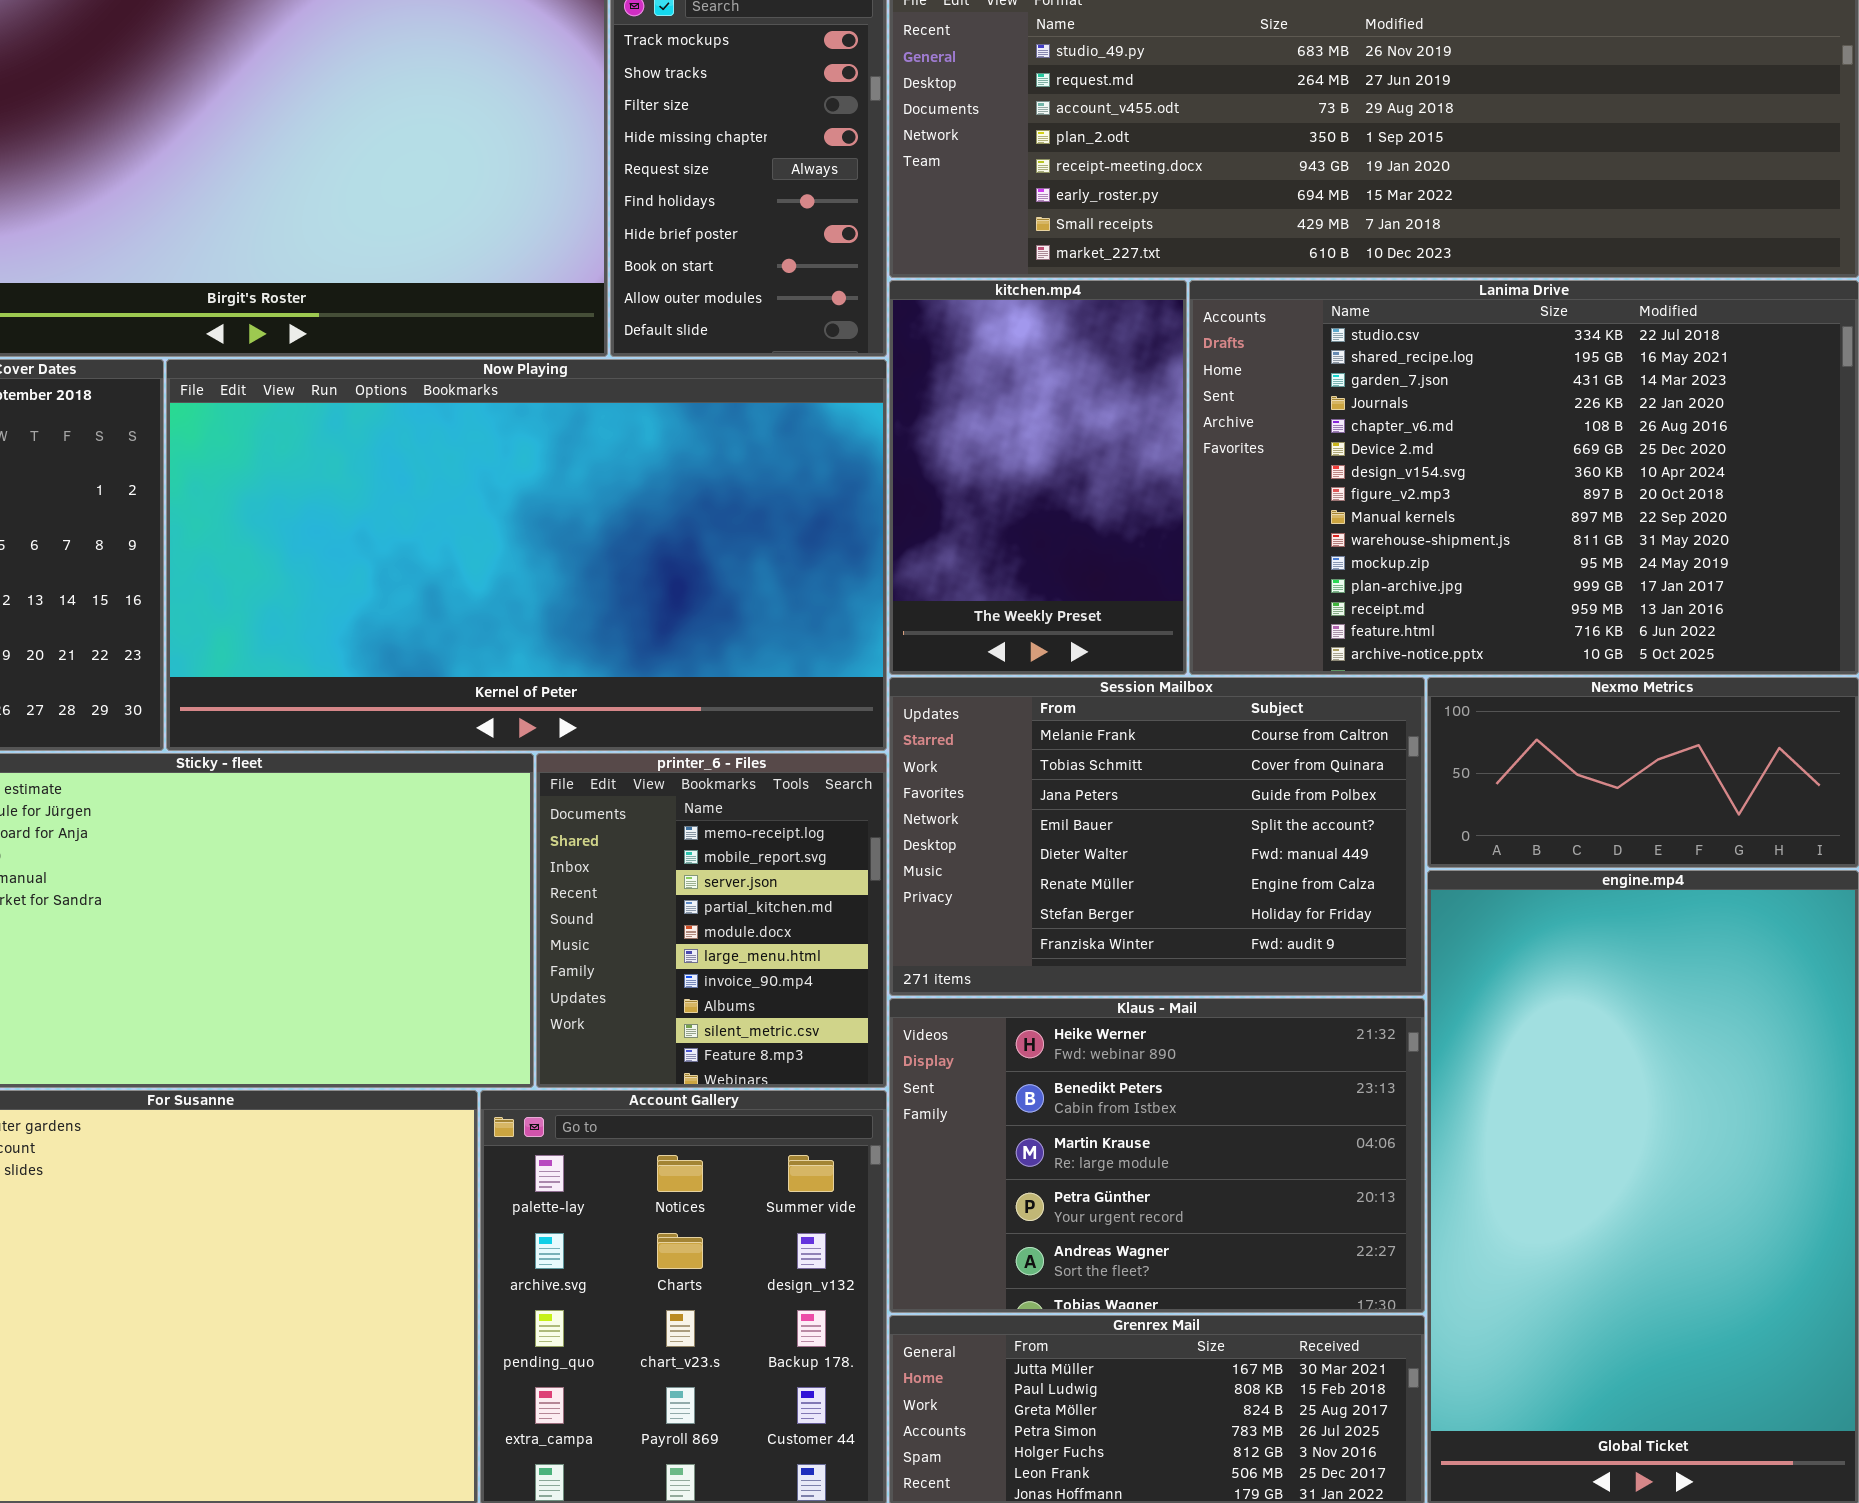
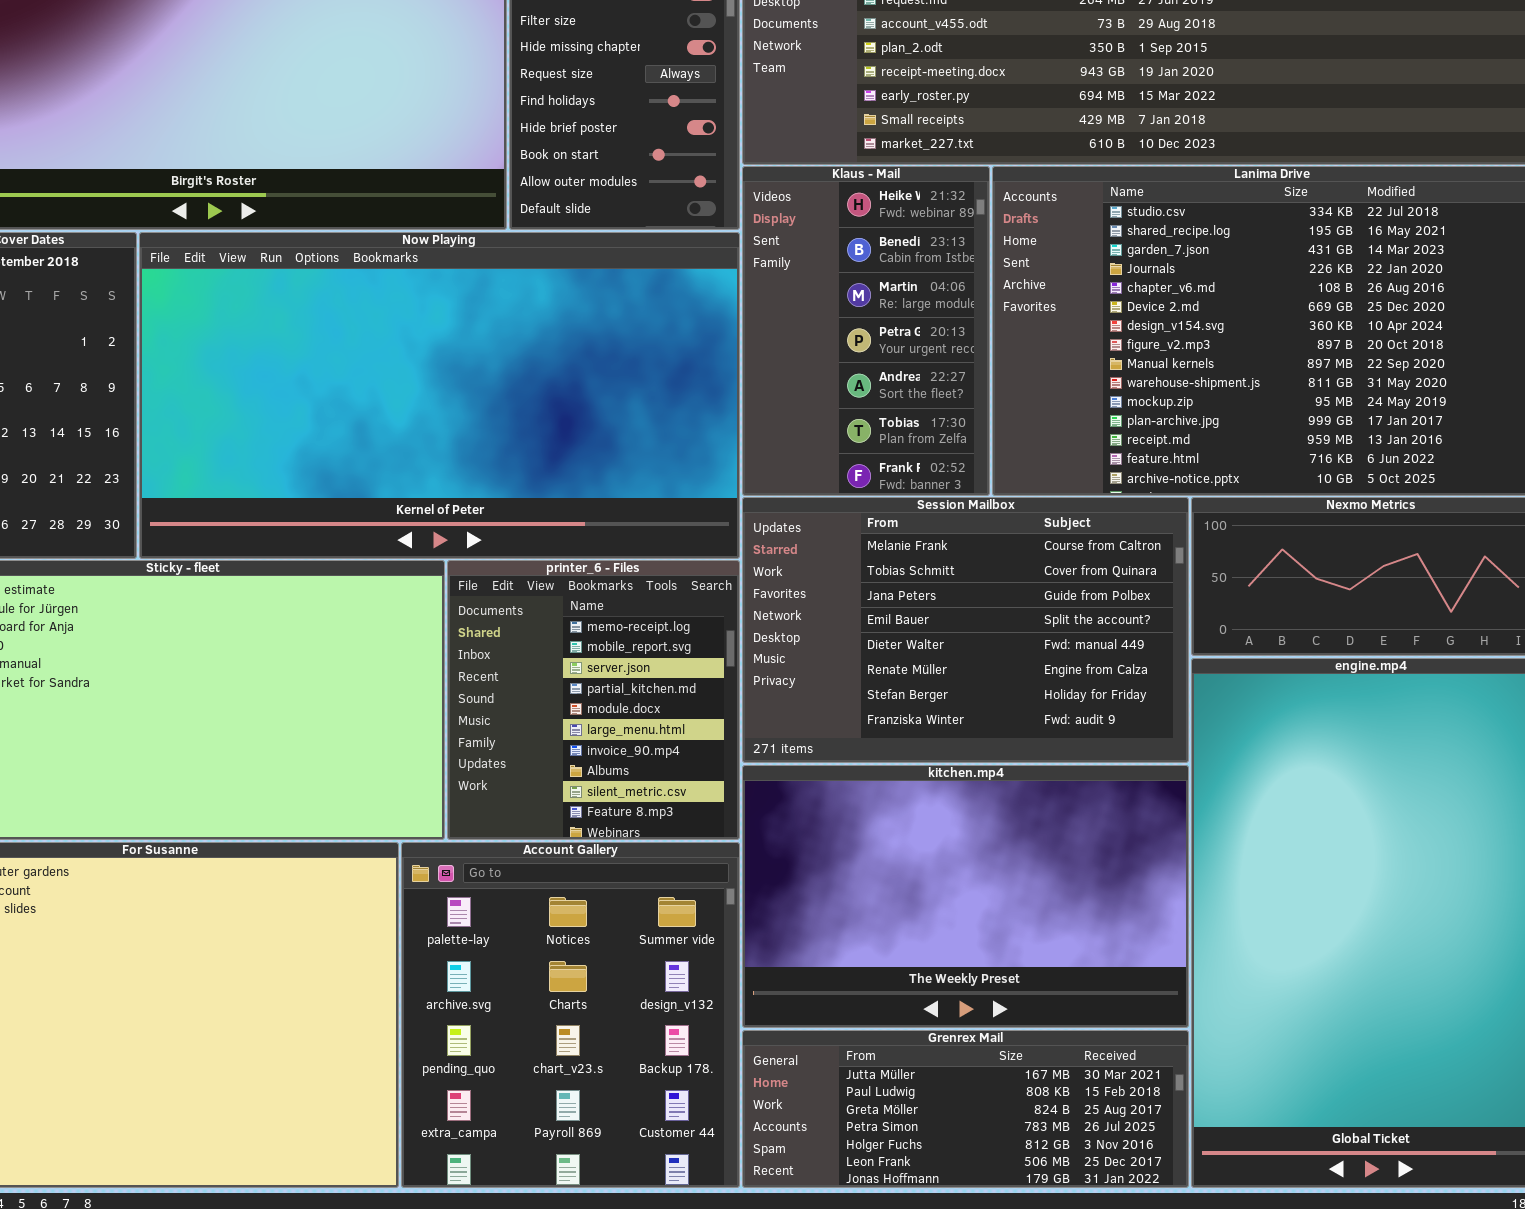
kitchen.mp4: [889,280,1187,675] -> [742,765,1189,1028], moved, resized
Klaus - Mail: [889,998,1425,1313] -> [742,166,990,496], moved, resized

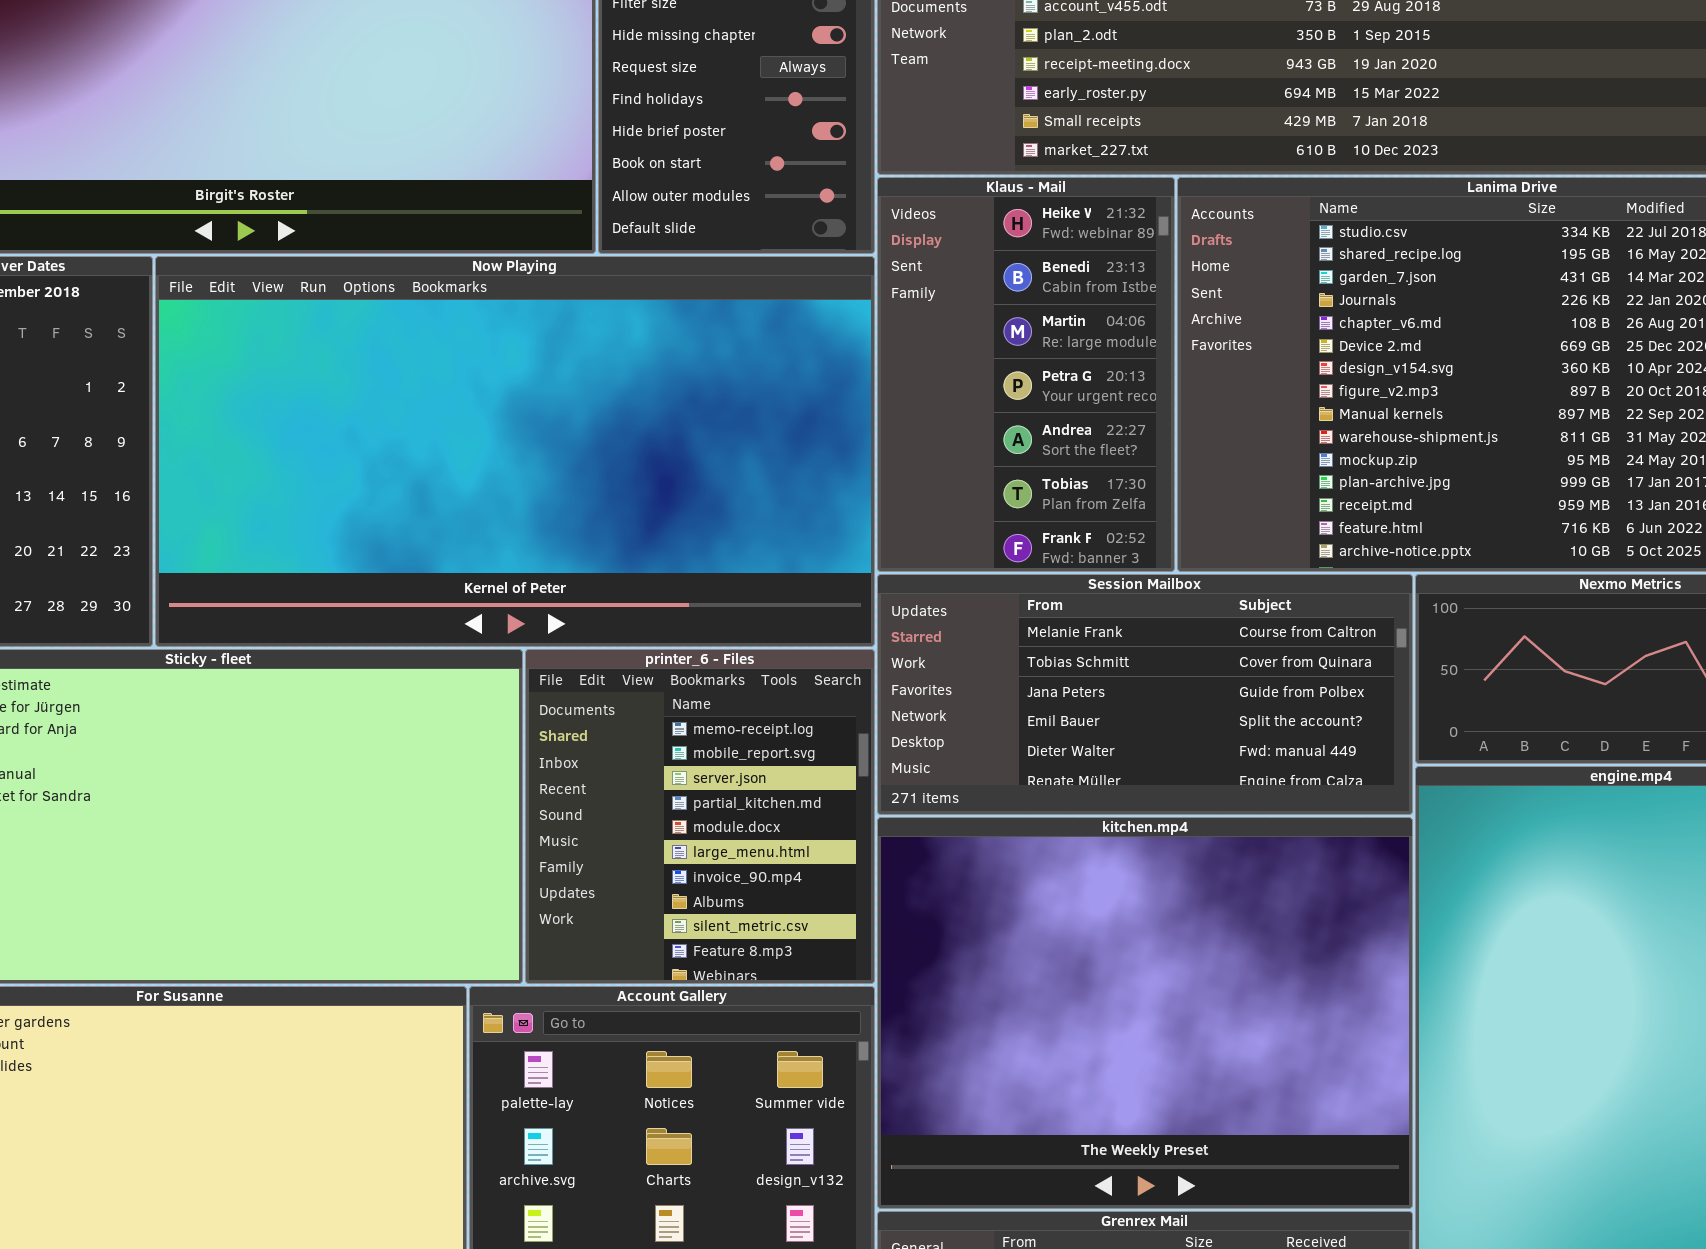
Session Mailbox: [742,497,1189,763] -> [877,574,1413,815], resized
kitchen.mp4: [742,765,1189,1028] -> [877,817,1413,1209], resized

